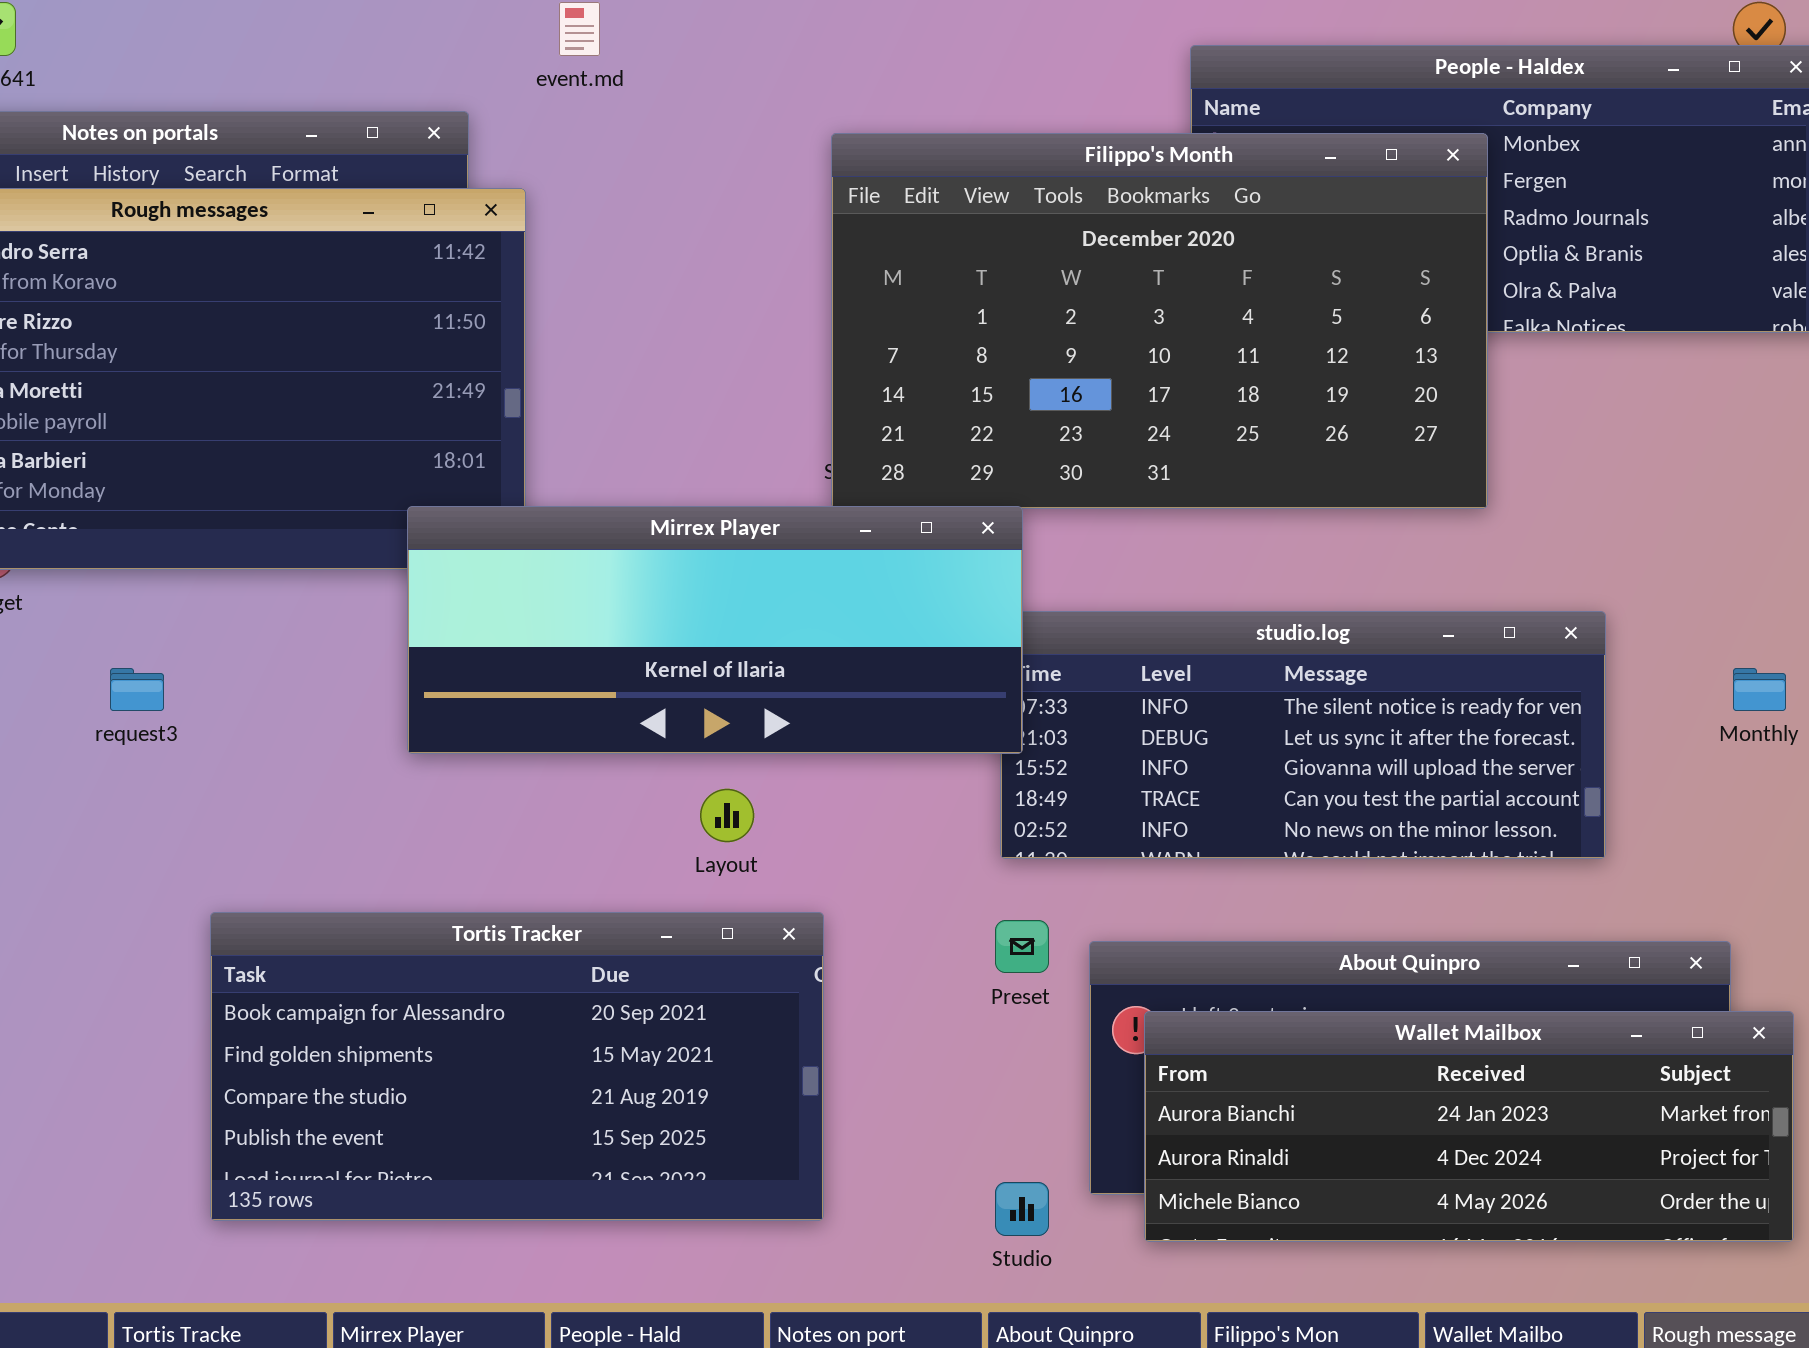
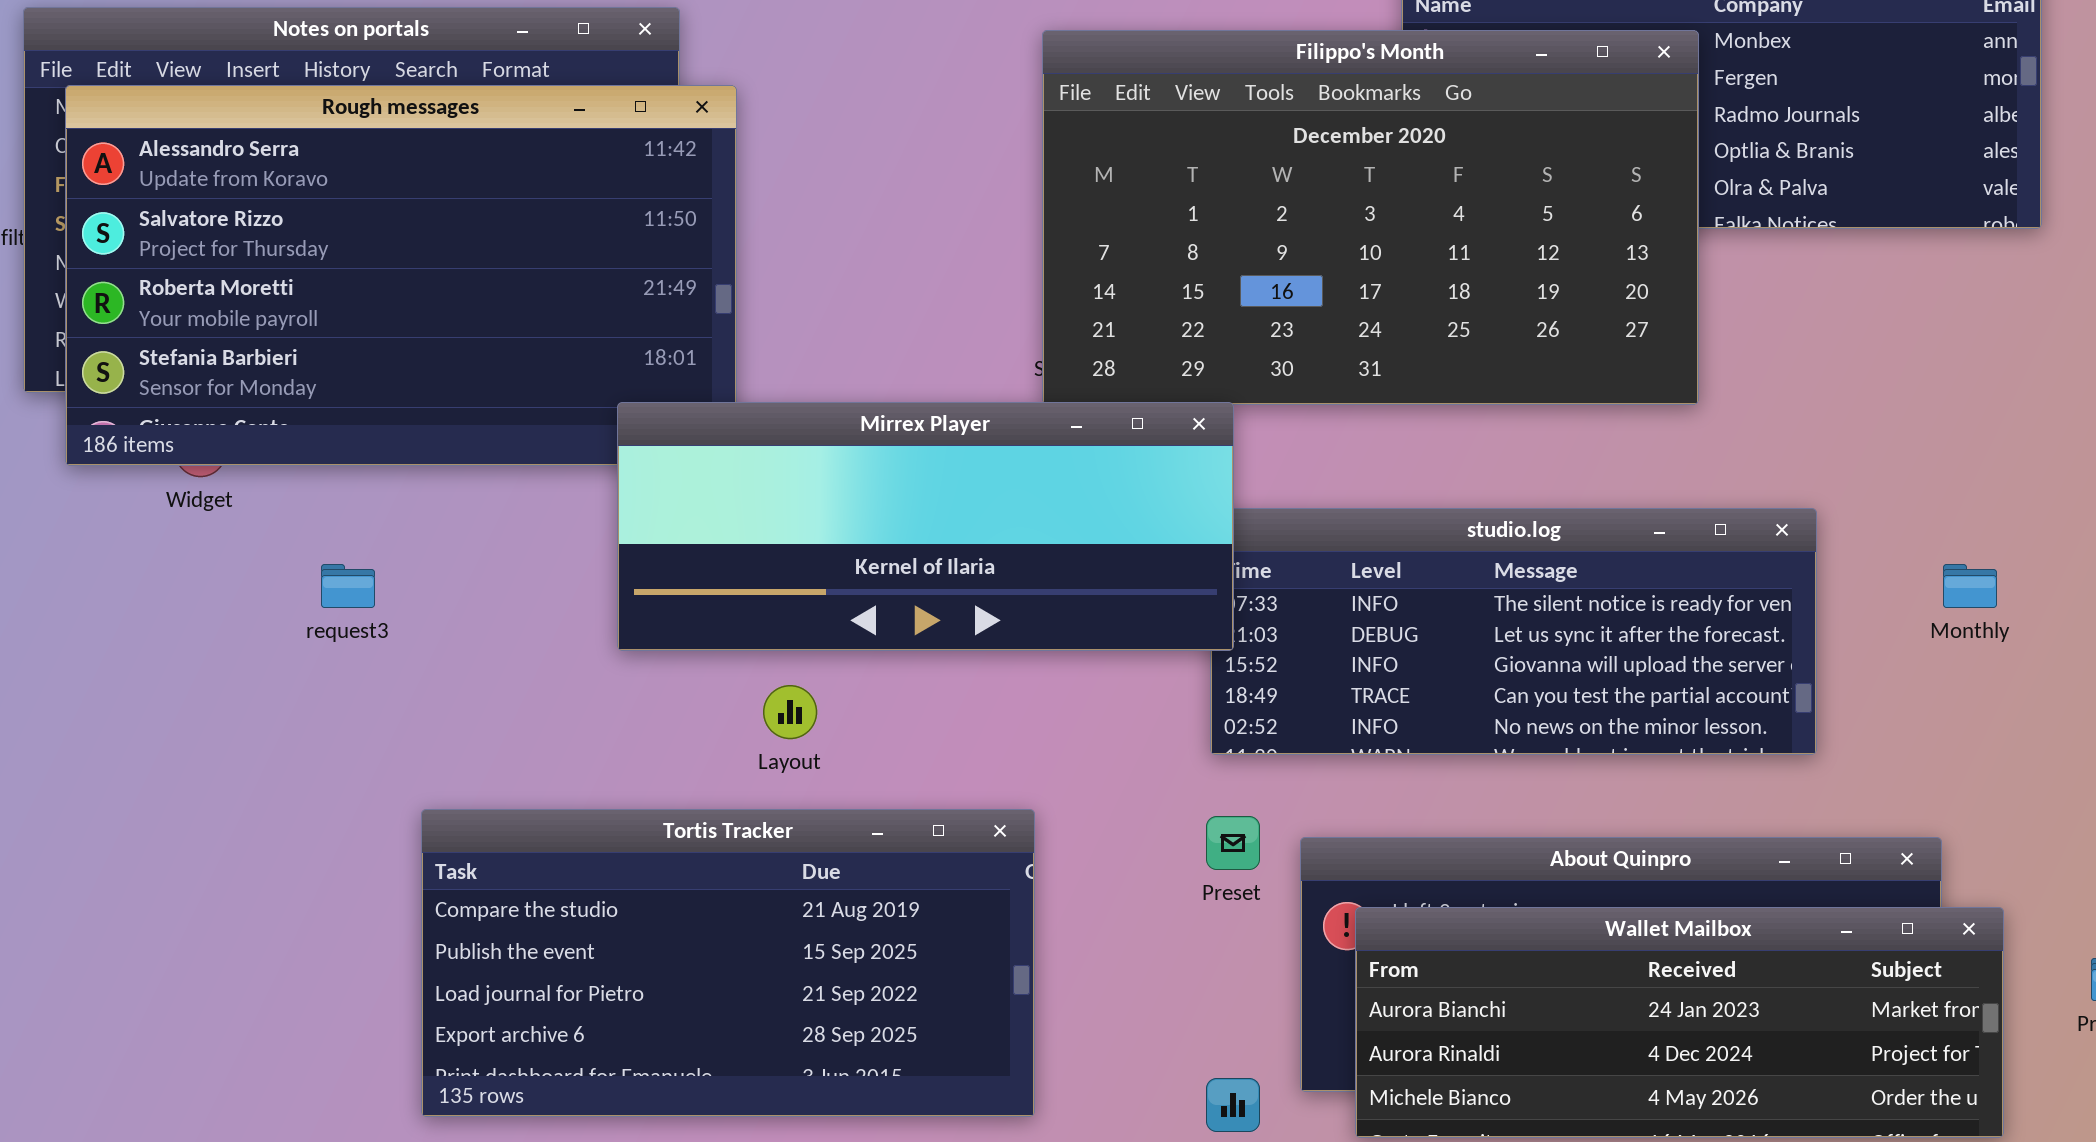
Layout: [700,789,754,842] -> [763,685,817,739], moved
Tortis Tracker: [210,912,824,1221] -> [421,809,1035,1117], scrolled down 2 rows

